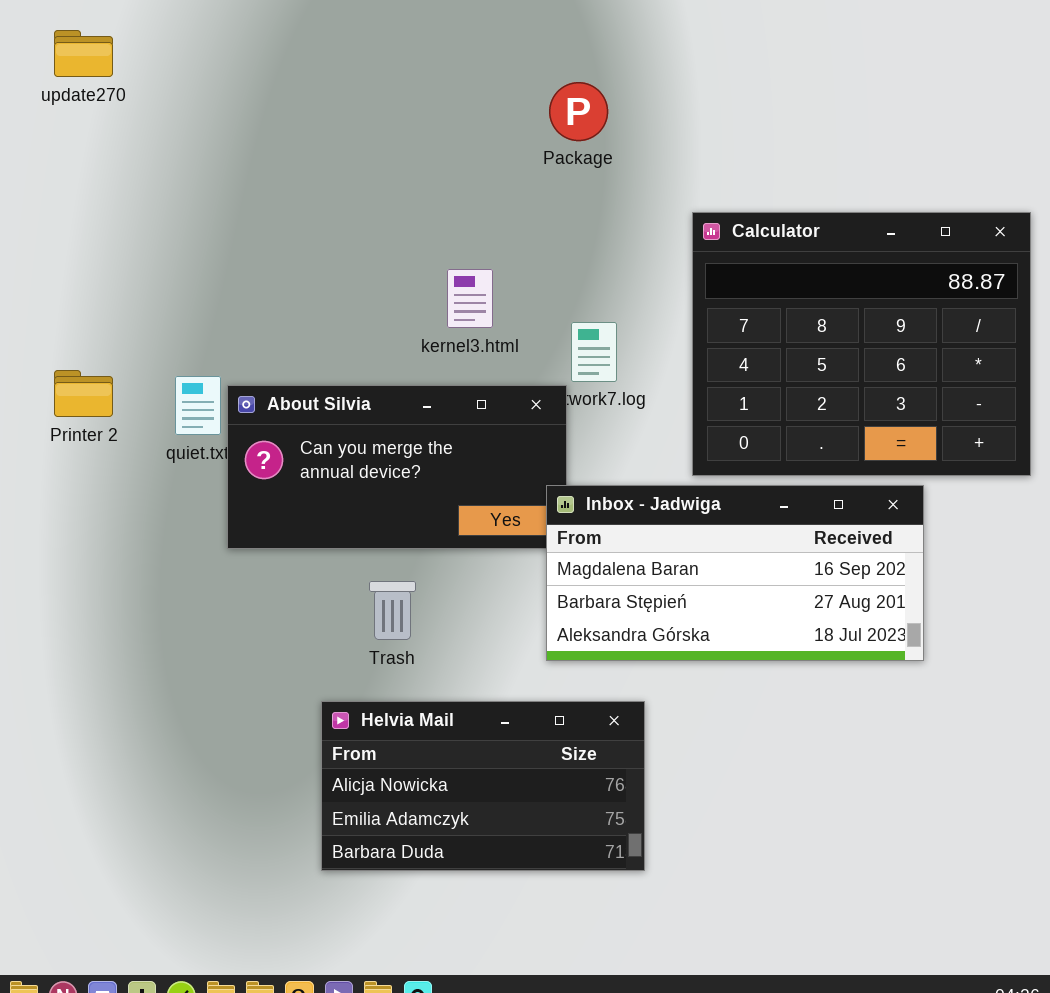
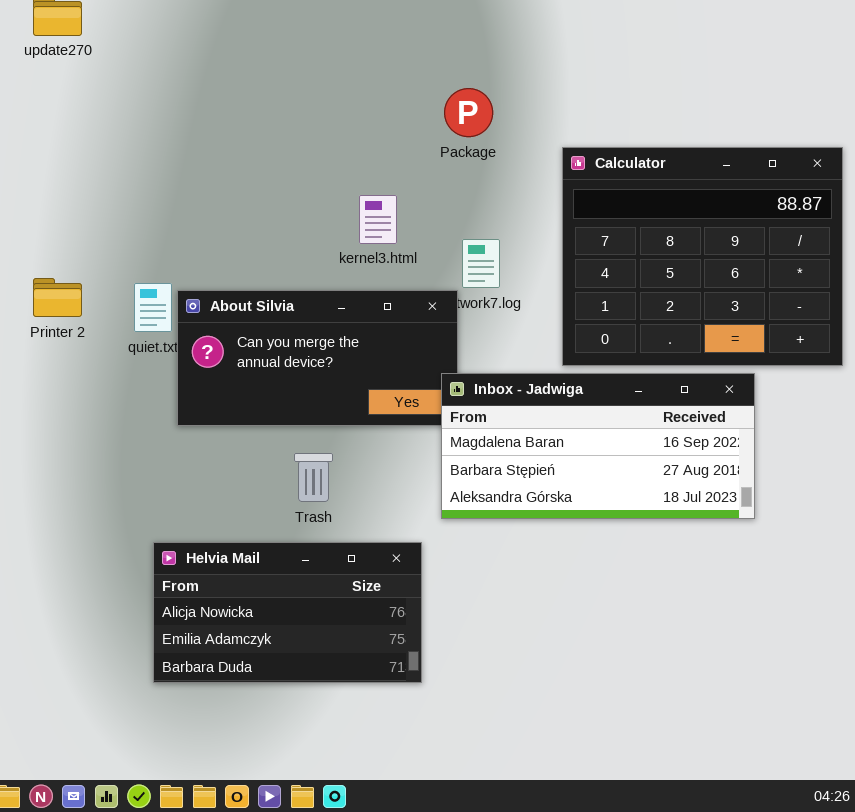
Package: [549,82,608,141] -> [444,88,493,137], moved
Helvia Mail: [321,701,645,871] -> [153,542,422,683], moved

